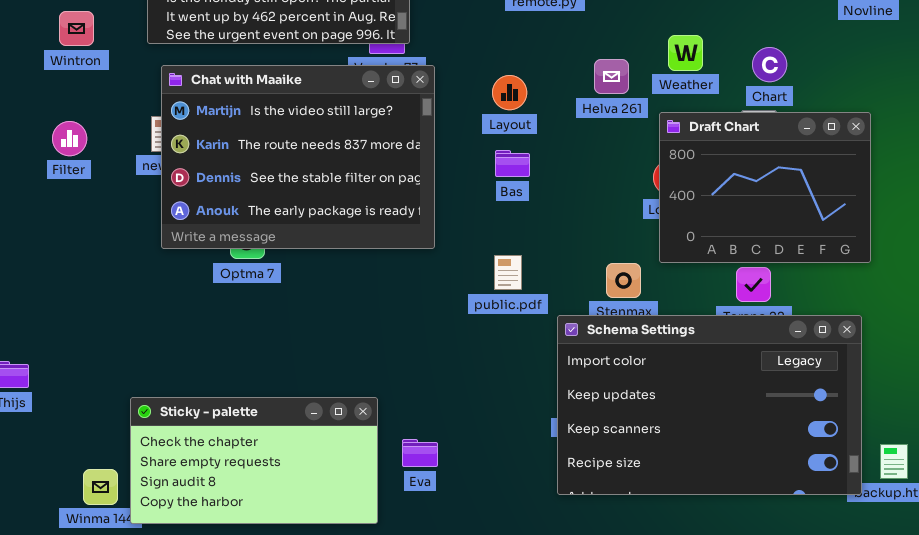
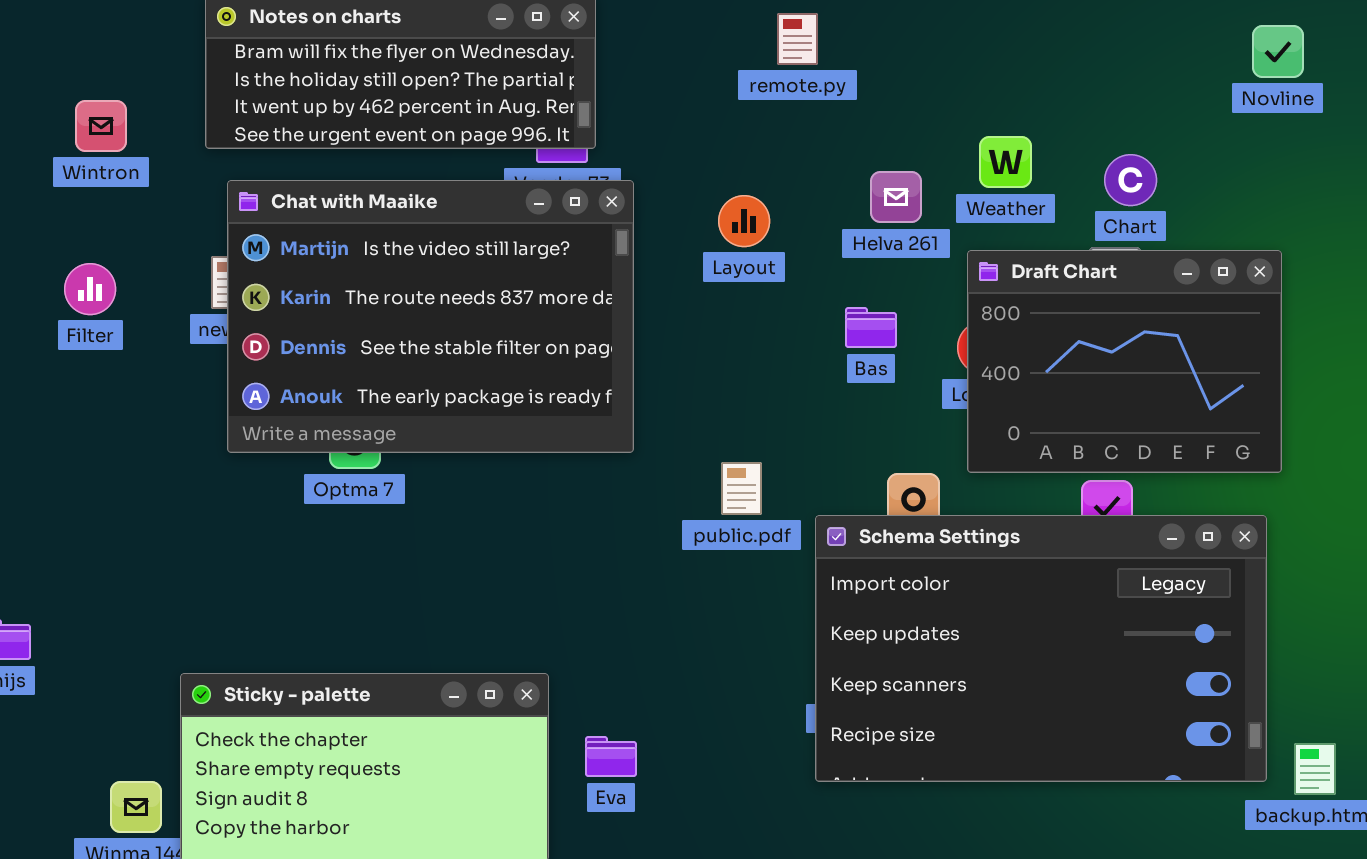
Bas: [495,150,530,177] -> [845,307,897,348], moved
Schema Settings: [557,315,862,495] -> [815,515,1267,782], moved

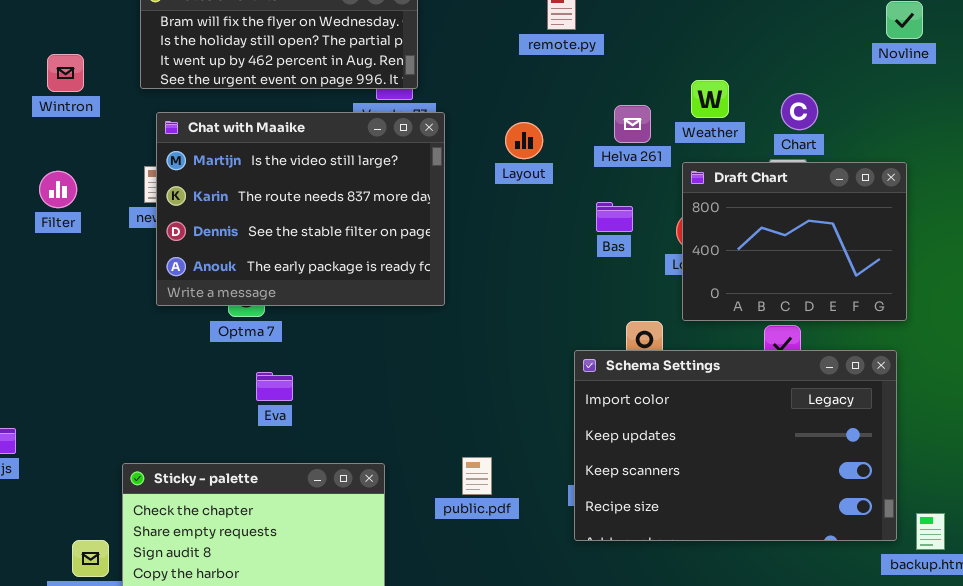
public.pdf: [721,462,762,515] -> [462,457,492,495], moved
Eva: [585,736,637,777] -> [256,372,293,401], moved

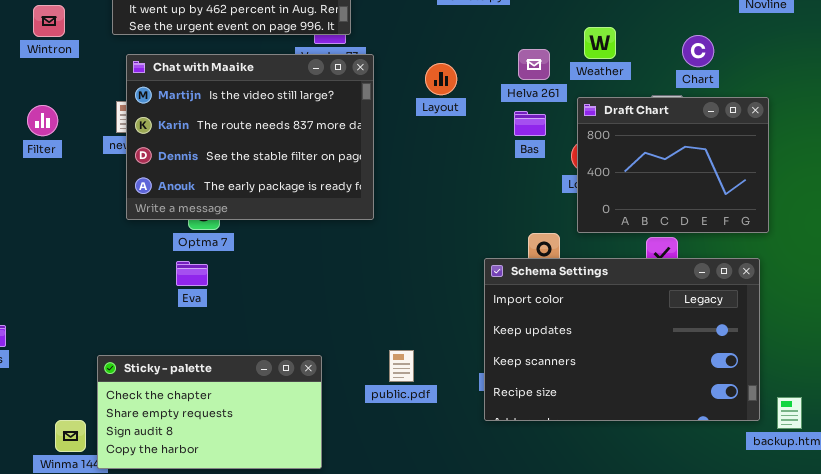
Chart: [781,93,818,130] -> [682,35,714,67], moved
Bas: [596,202,633,232] -> [514,111,546,136], moved
Eva: [256,372,293,401] -> [176,261,208,286], moved

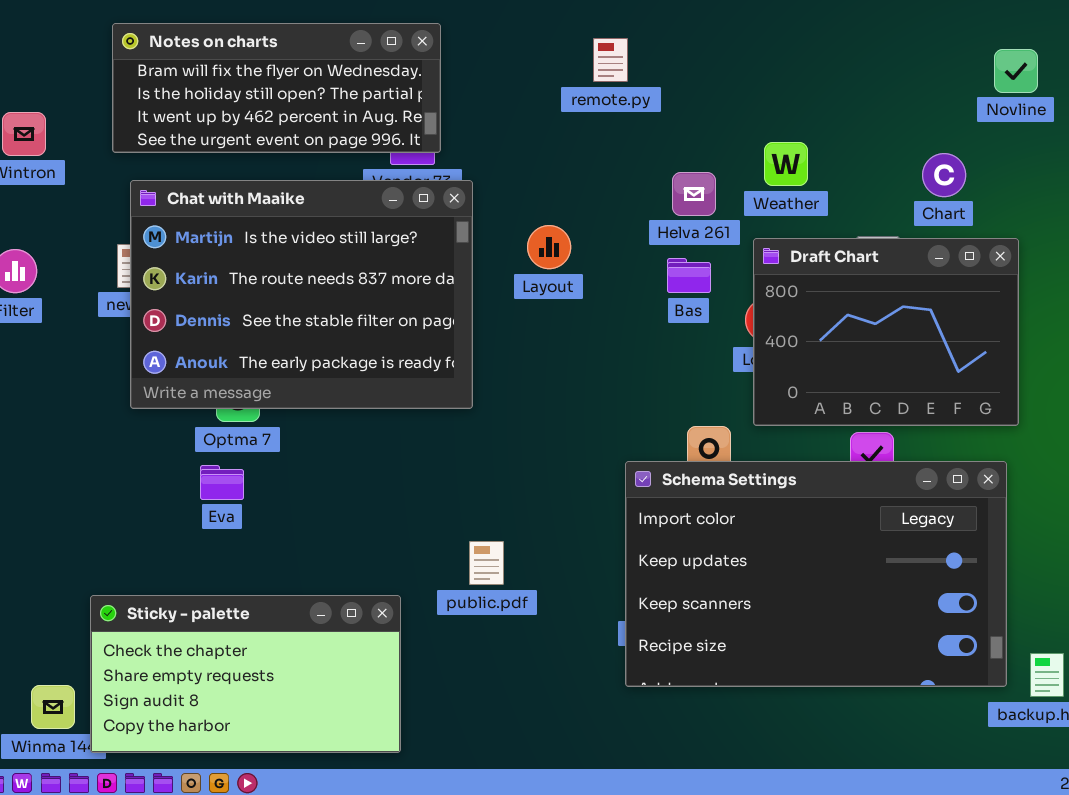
Chart: [682,35,714,67] -> [922,153,966,197], moved
Layout: [425,63,457,95] -> [527,225,571,269], moved
public.pdf: [389,350,414,382] -> [469,541,504,585], moved

